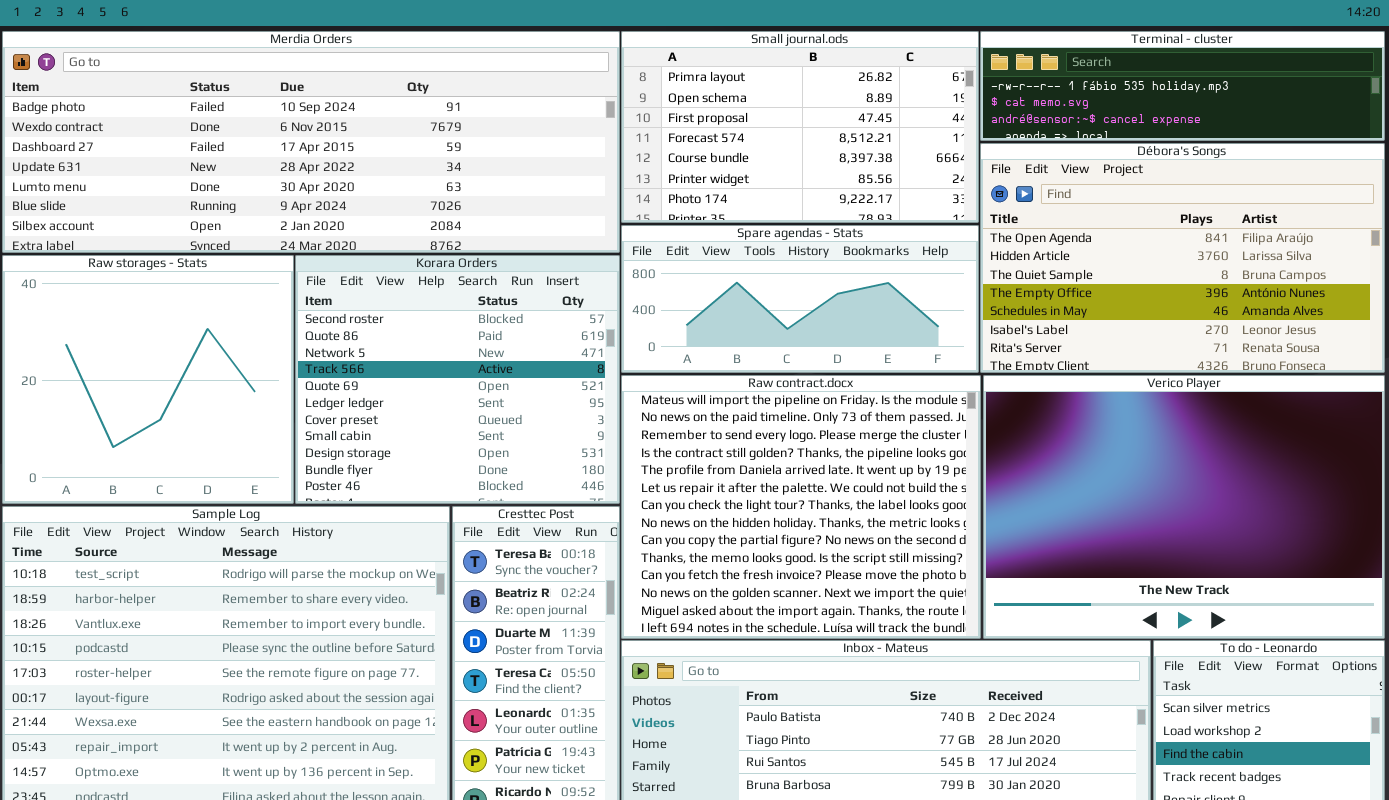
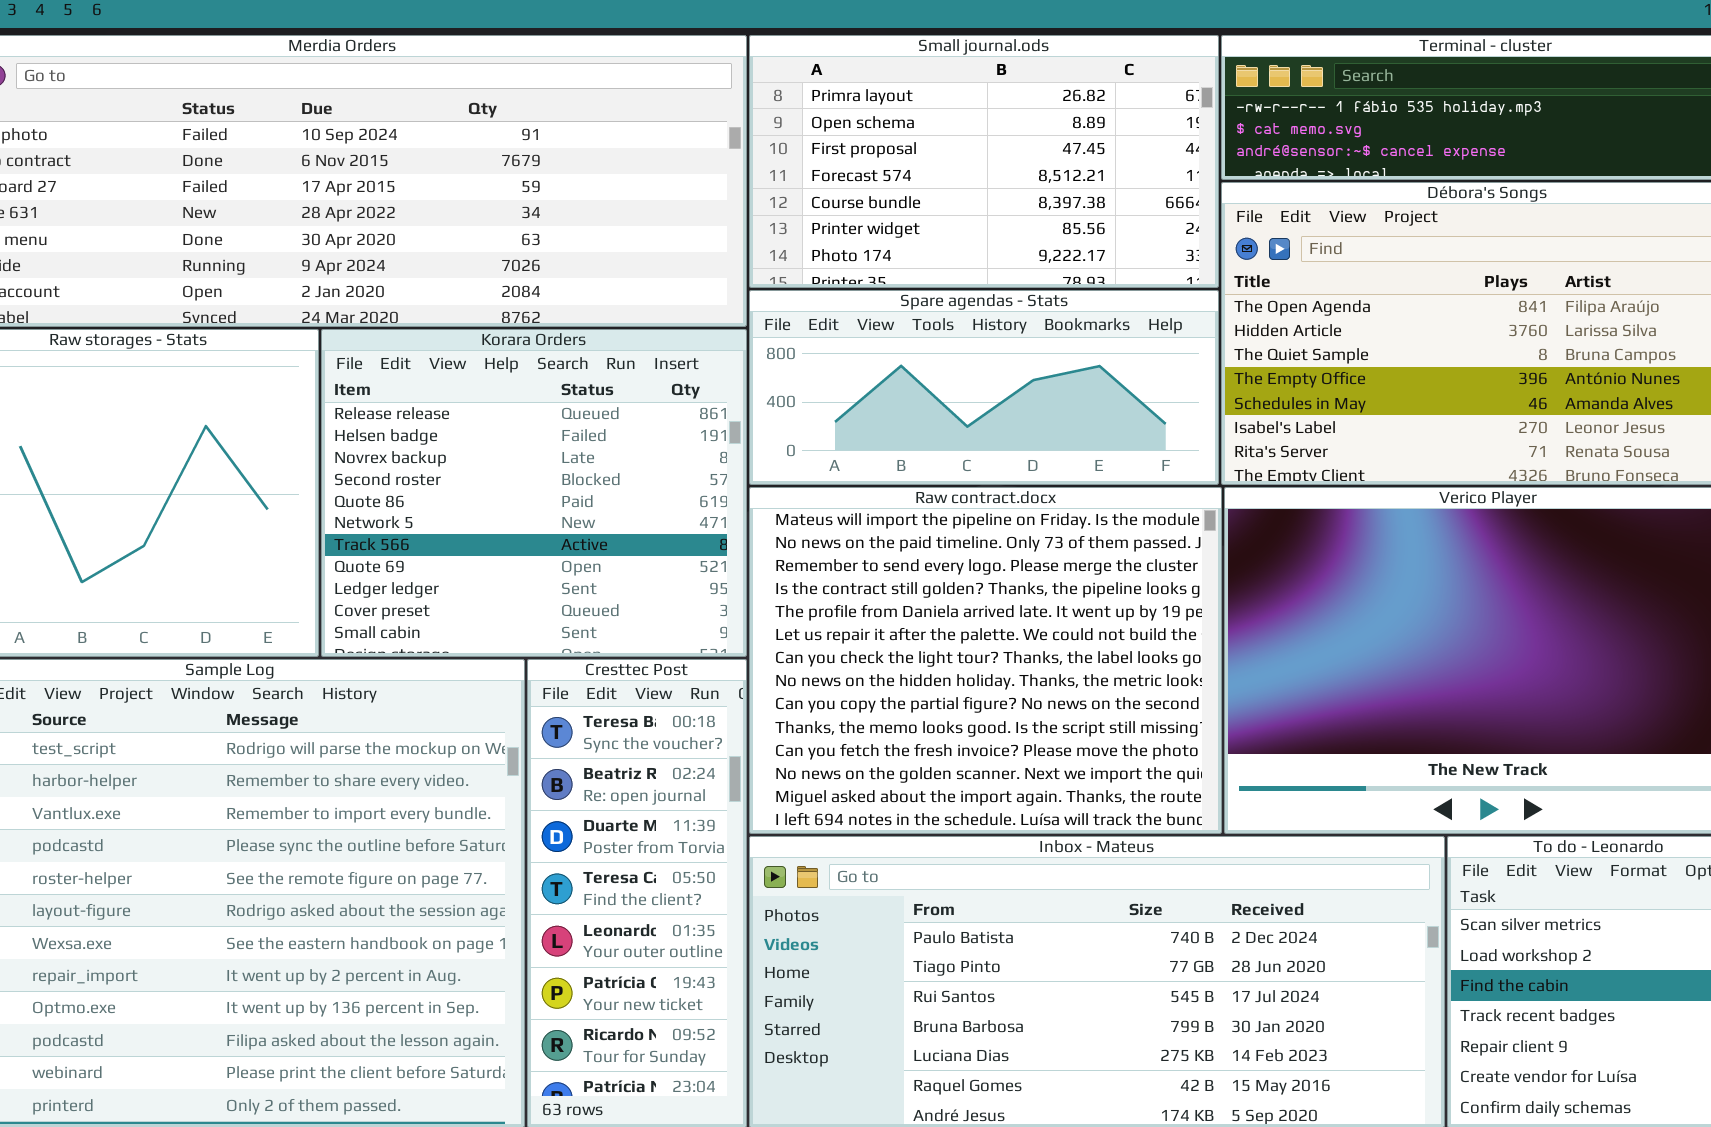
Korara Orders: [295,255,620,504] -> [321,329,747,657], scrolled up 3 rows

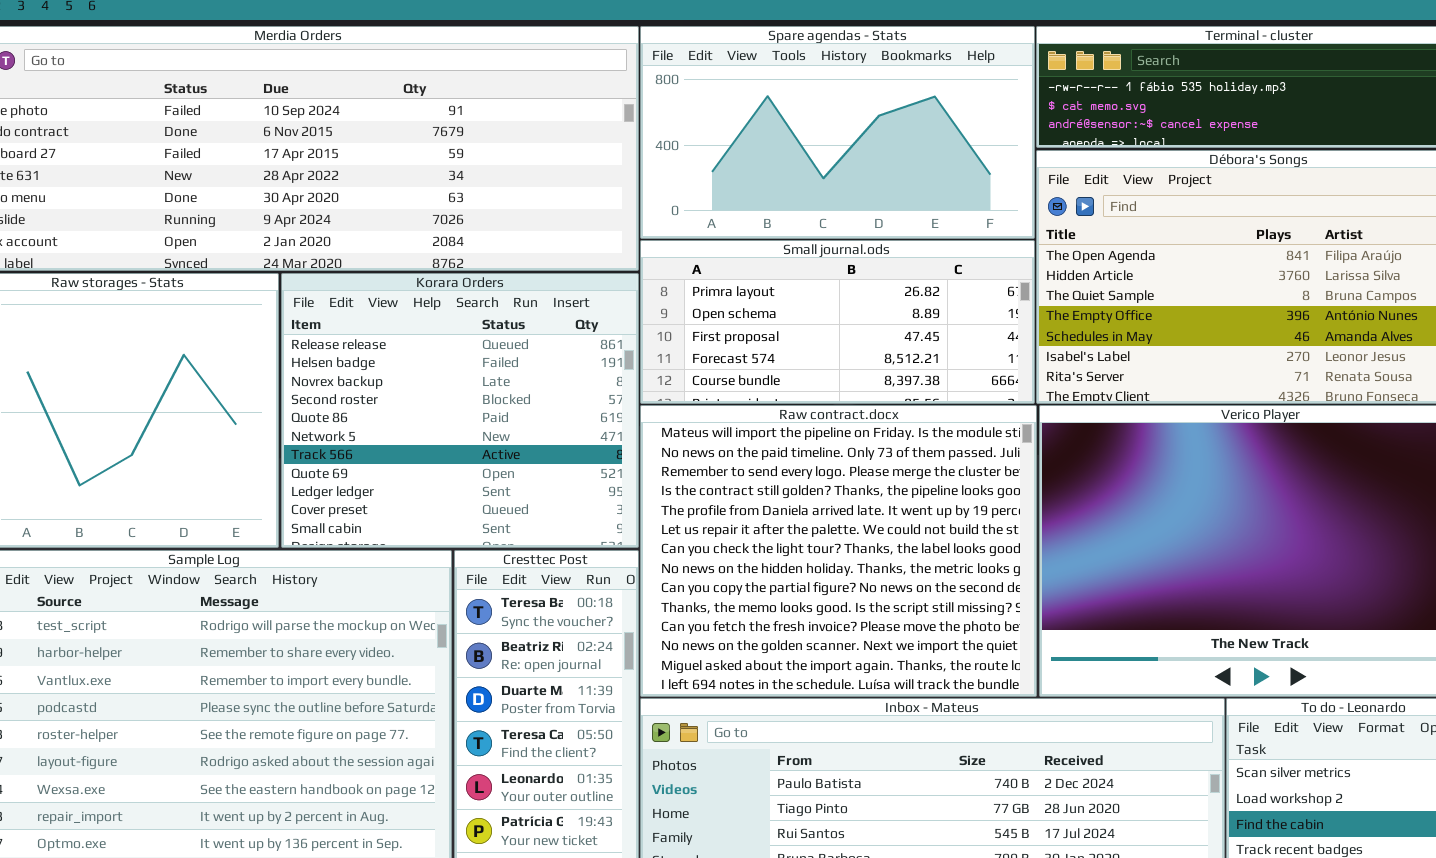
Small journal.ods: [749,35,1219,288] -> [640,240,1035,404], moved, resized
Spare agendas - Stats: [749,290,1219,485] -> [640,26,1035,239], moved, resized

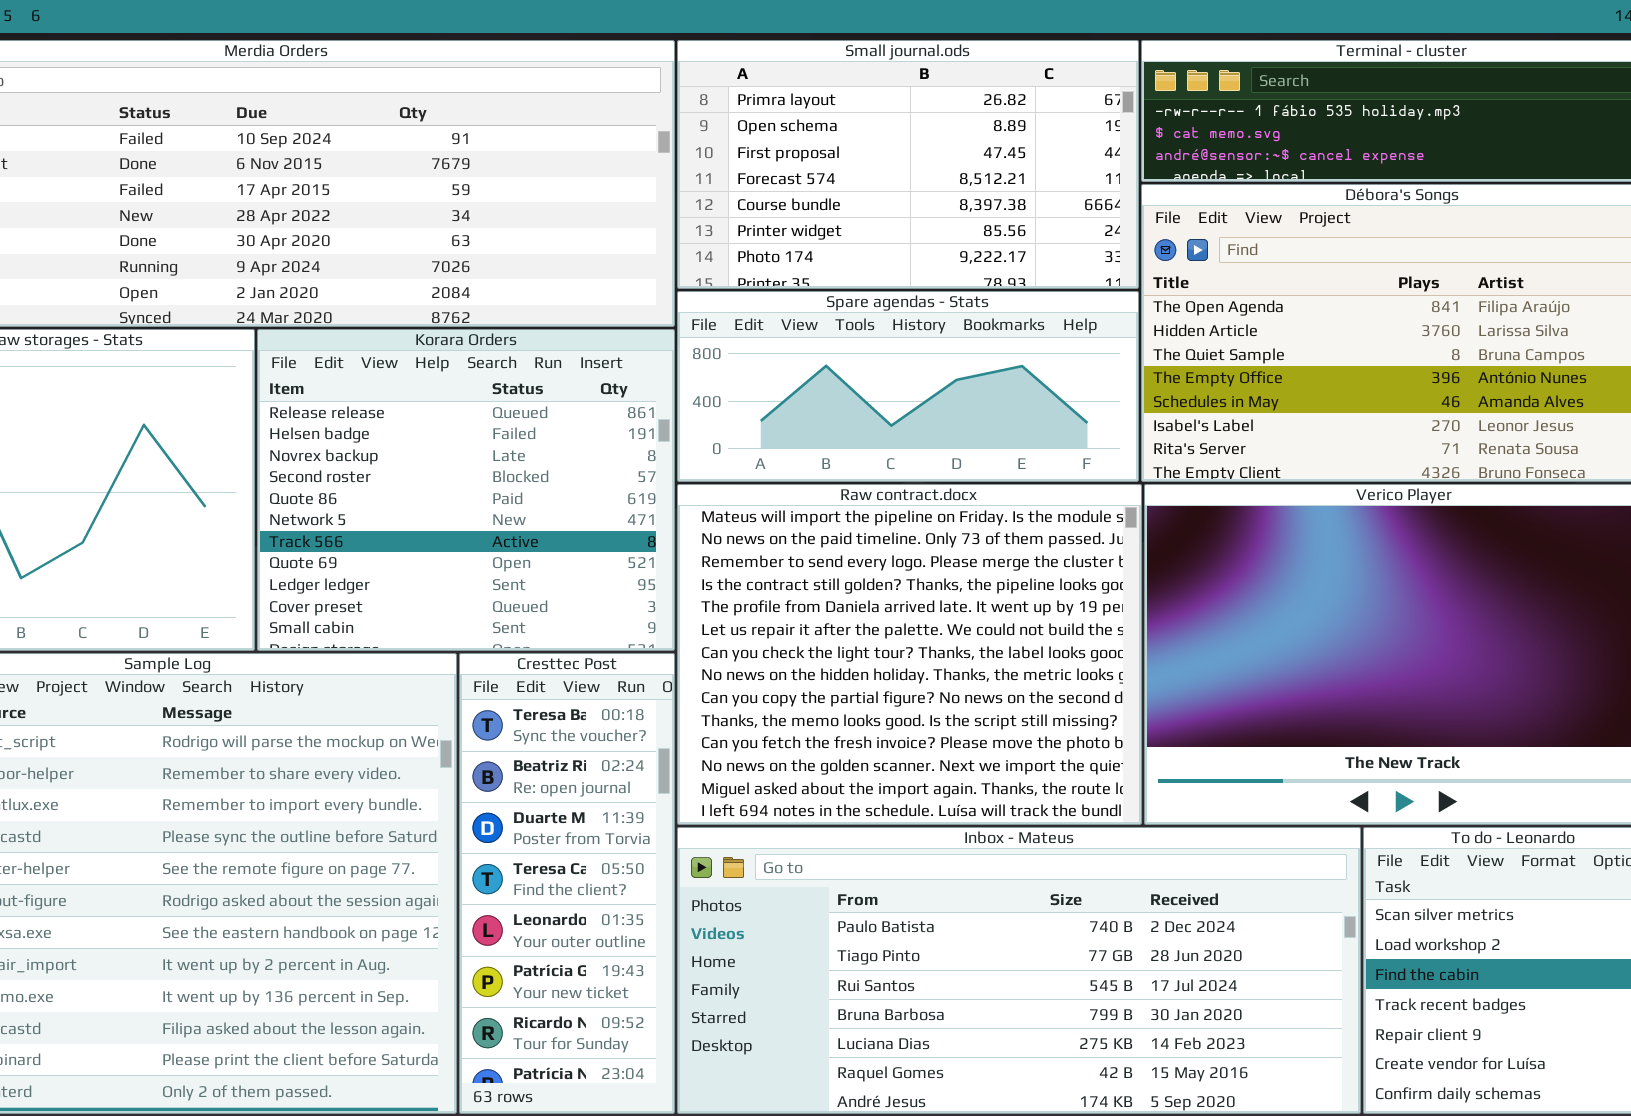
Spare agendas - Stats: [640,26,1035,239] -> [677,291,1139,482], moved, resized
Small journal.ods: [640,240,1035,404] -> [677,40,1139,289], moved, resized

